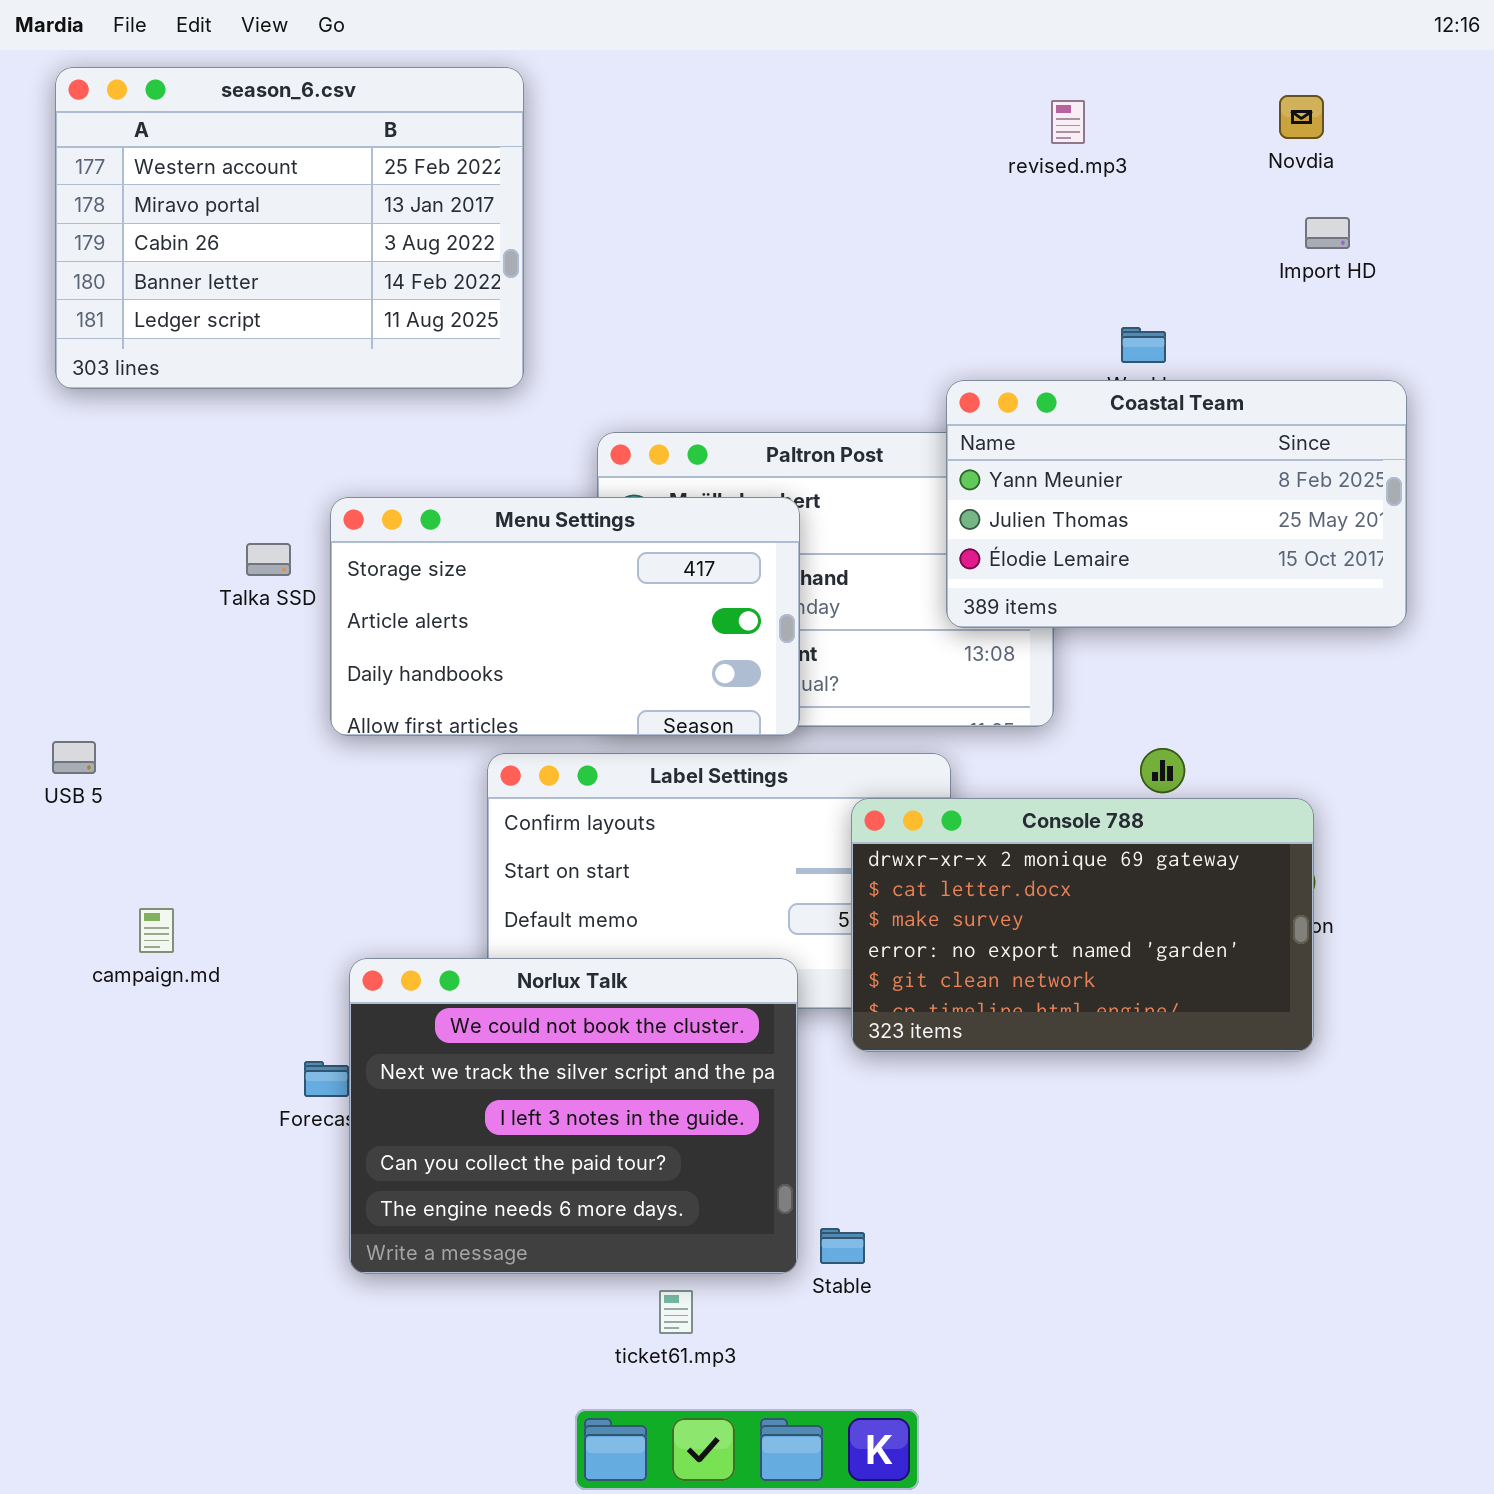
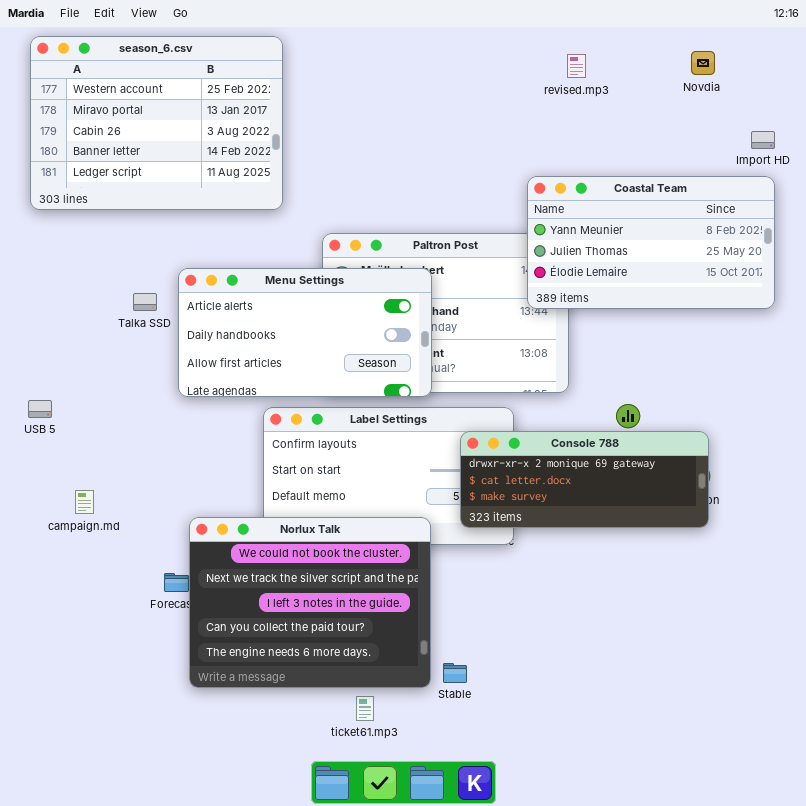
Import HD: [1305,217,1350,249] -> [751,131,775,149], moved
Coastal Team: [946,380,1407,628] -> [527,176,775,309], moved
Menu Settings: [330,497,800,736] -> [178,268,432,397], scrolled down 1 row
Console 788: [851,798,1314,1052] -> [460,431,709,528], resized

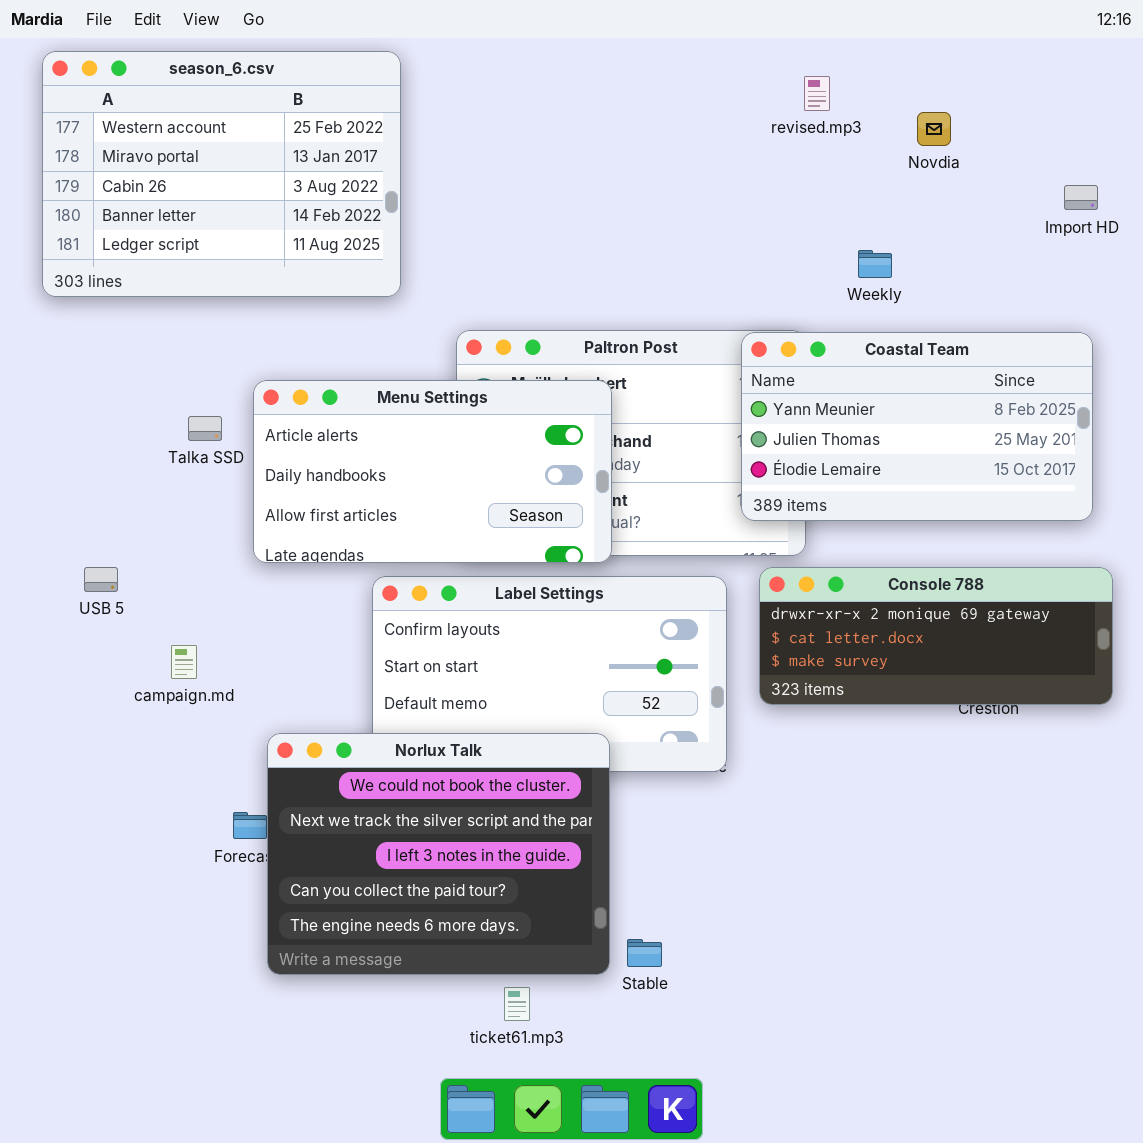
Novdia: [691,51,715,75] -> [917,112,951,146], moved
Coastal Team: [527,176,775,309] -> [741,332,1093,521], moved
USB 5: [28,400,52,418] -> [84,567,118,592], moved
Console 788: [460,431,709,528] -> [759,567,1113,705], moved
campaign.md: [75,490,94,514] -> [171,645,197,679], moved

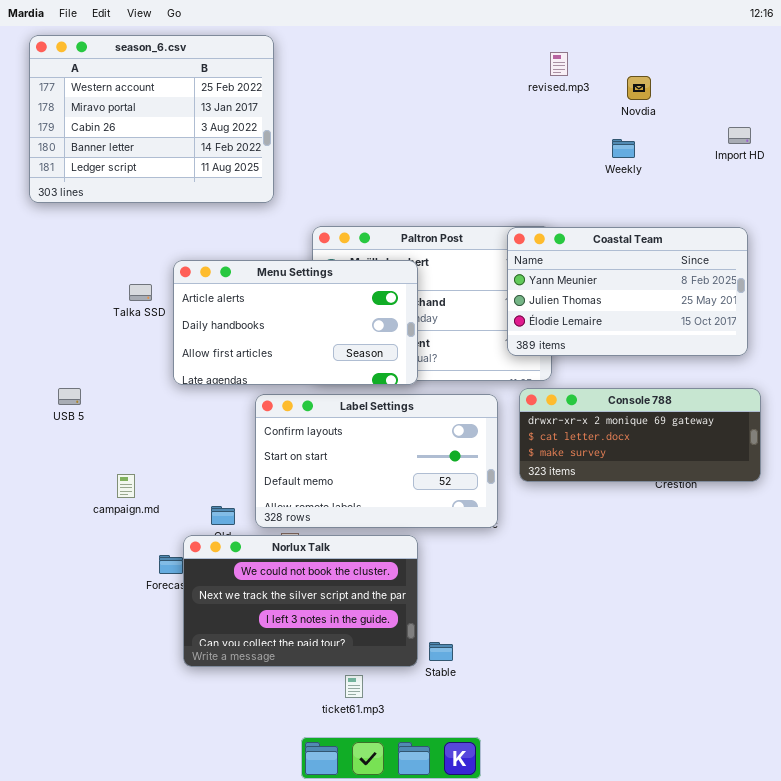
Weekly: [858,250,892,278] -> [612,139,635,158], moved
campaign.md: [171,645,197,679] -> [117,474,135,498], moved
Norlux Talk: [267,733,610,975] -> [183,535,418,667], resized

